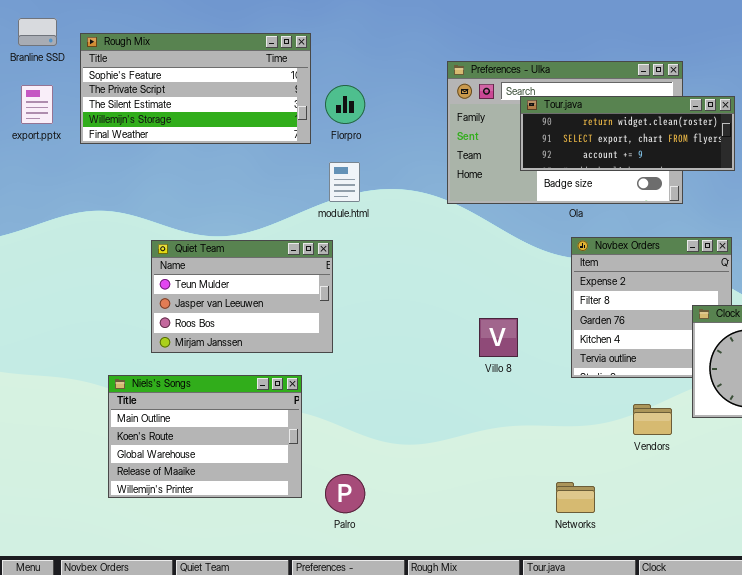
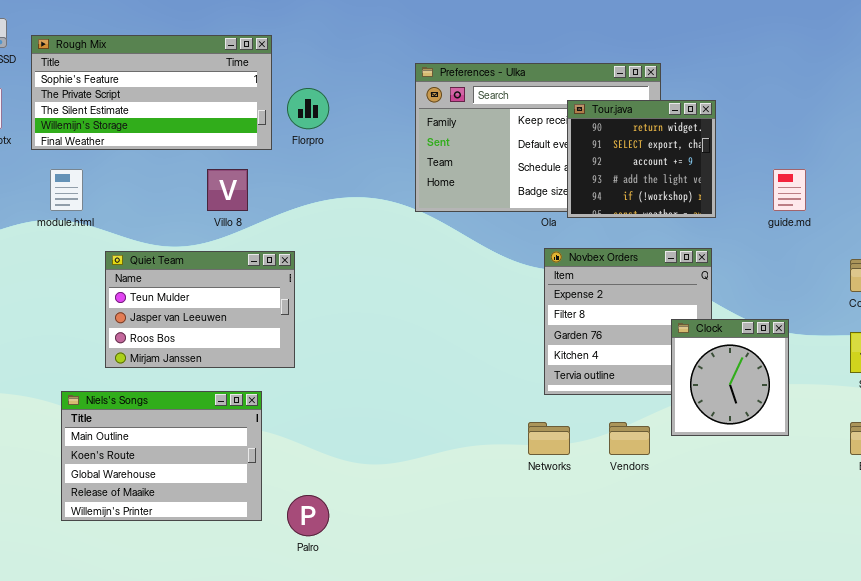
Tour.java: [520,96,735,171] -> [567,100,716,218], resized
module.html: [329,162,360,202] -> [50,169,83,211], moved
Villo 8: [479,318,518,357] -> [207,169,248,211], moved
Networks: [556,482,595,513] -> [528,422,570,455], moved

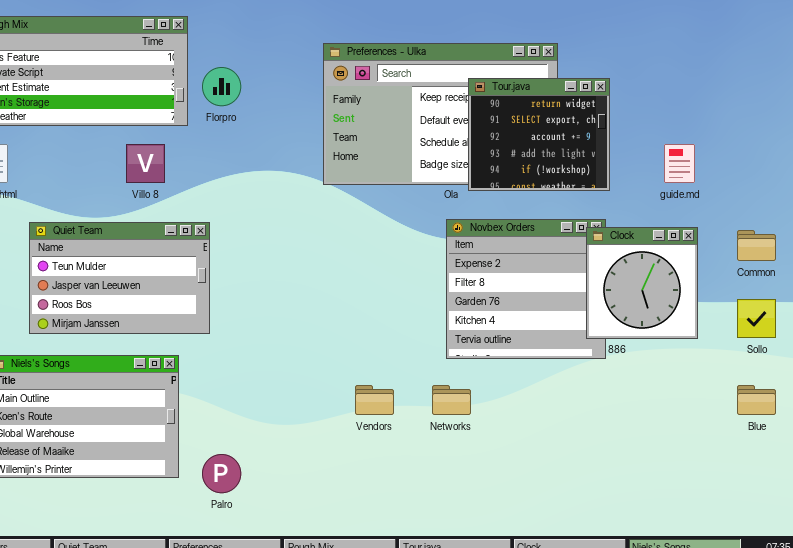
Clock: [671,319,789,436] -> [586,227,698,339], moved
Vendors: [609,422,650,455] -> [355,385,394,415], moved

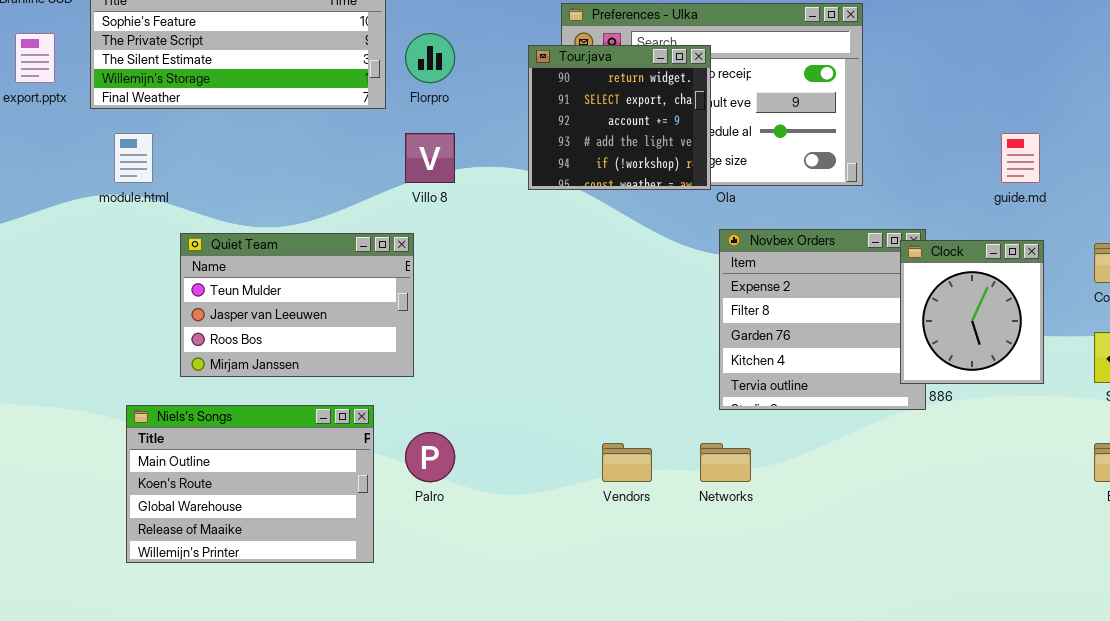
Tour.java: [468,78,610,191] -> [528,45,711,190], moved
Villo 8: [126,144,165,183] -> [405,133,455,183], moved
Palro: [202,454,241,493] -> [405,432,455,482], moved

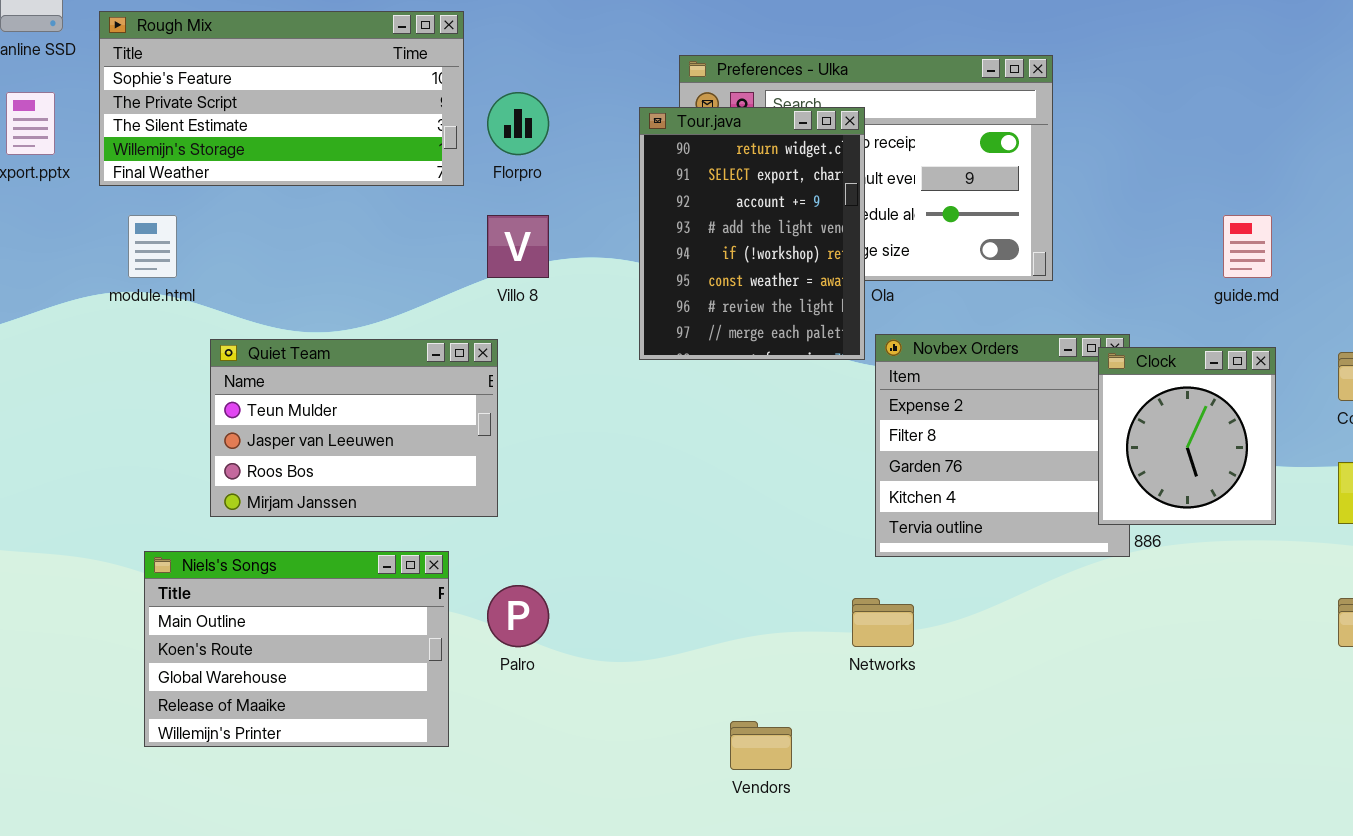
Tour.java: [528,45,711,190] -> [639,107,865,360], resized
Vendors: [602,443,652,482] -> [730,721,792,770], moved

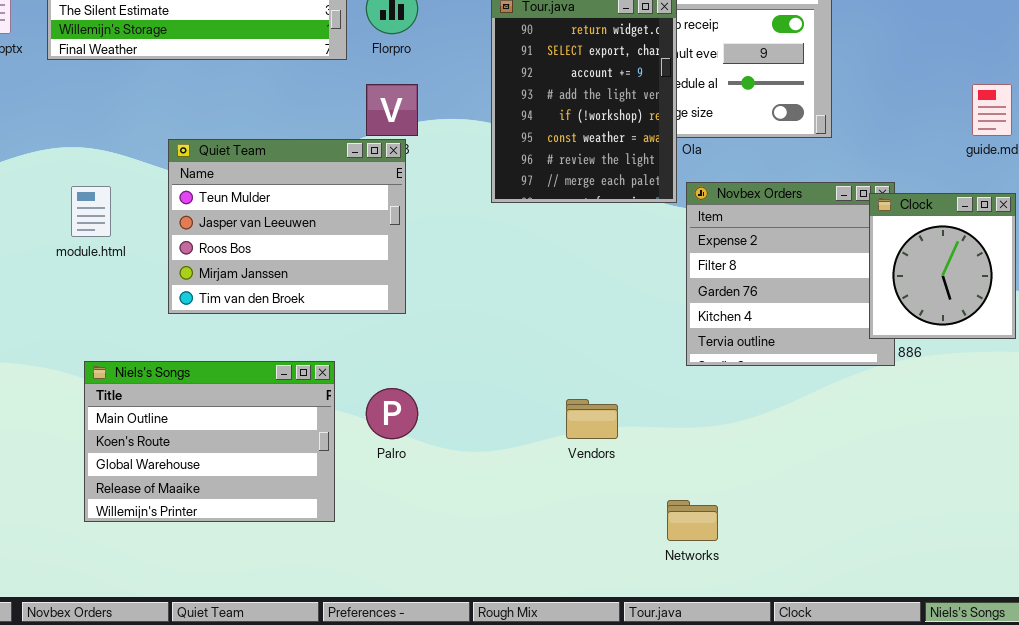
module.html: [128,215,177,278] -> [71,186,111,237], moved
Quiet Team: [210,339,498,517] -> [168,139,406,314], moved, resized
Networks: [852,598,914,647] -> [667,500,718,541], moved
Vendors: [730,721,792,770] -> [566,399,618,439], moved

